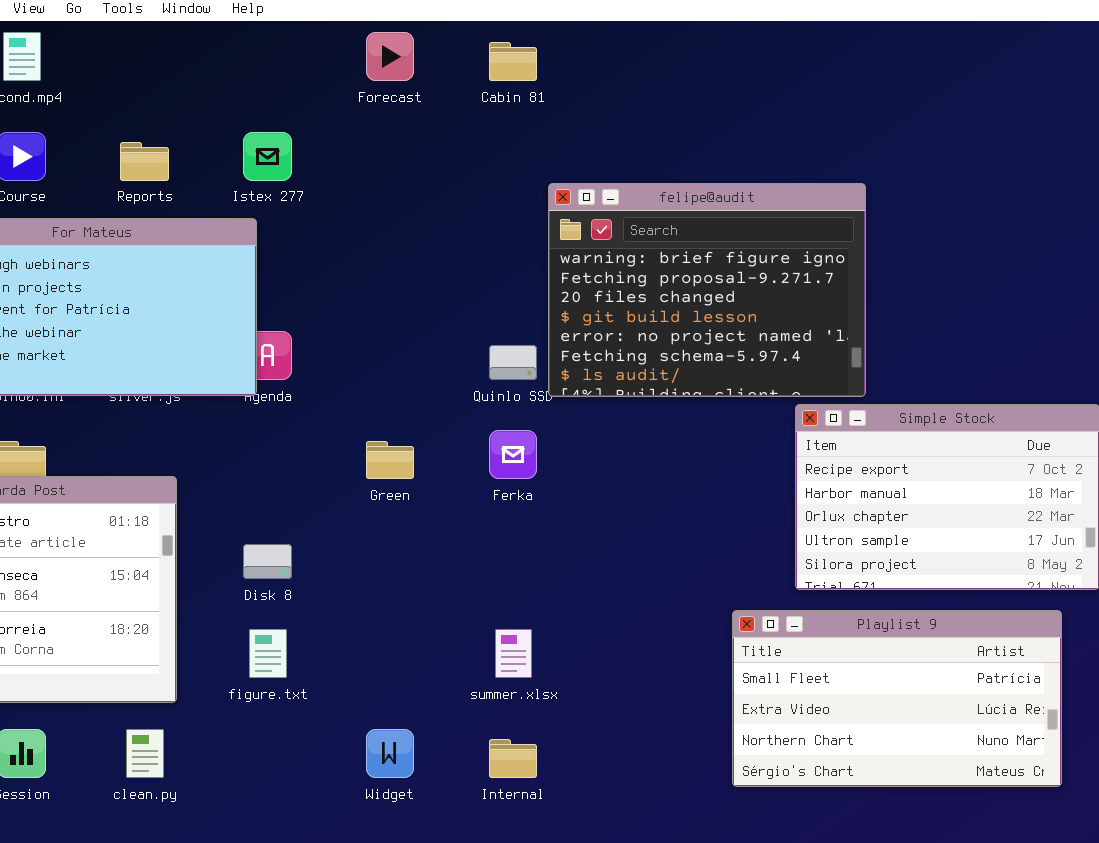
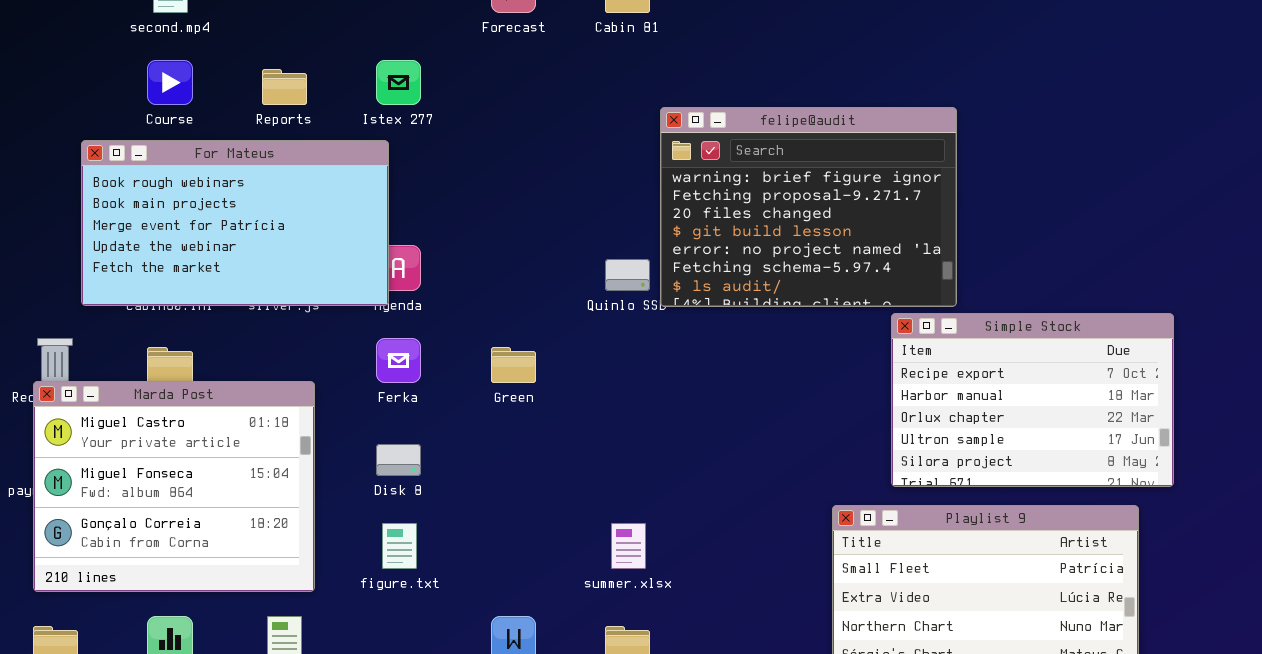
Ferka: [489,430,537,479] -> [376,338,421,383], moved

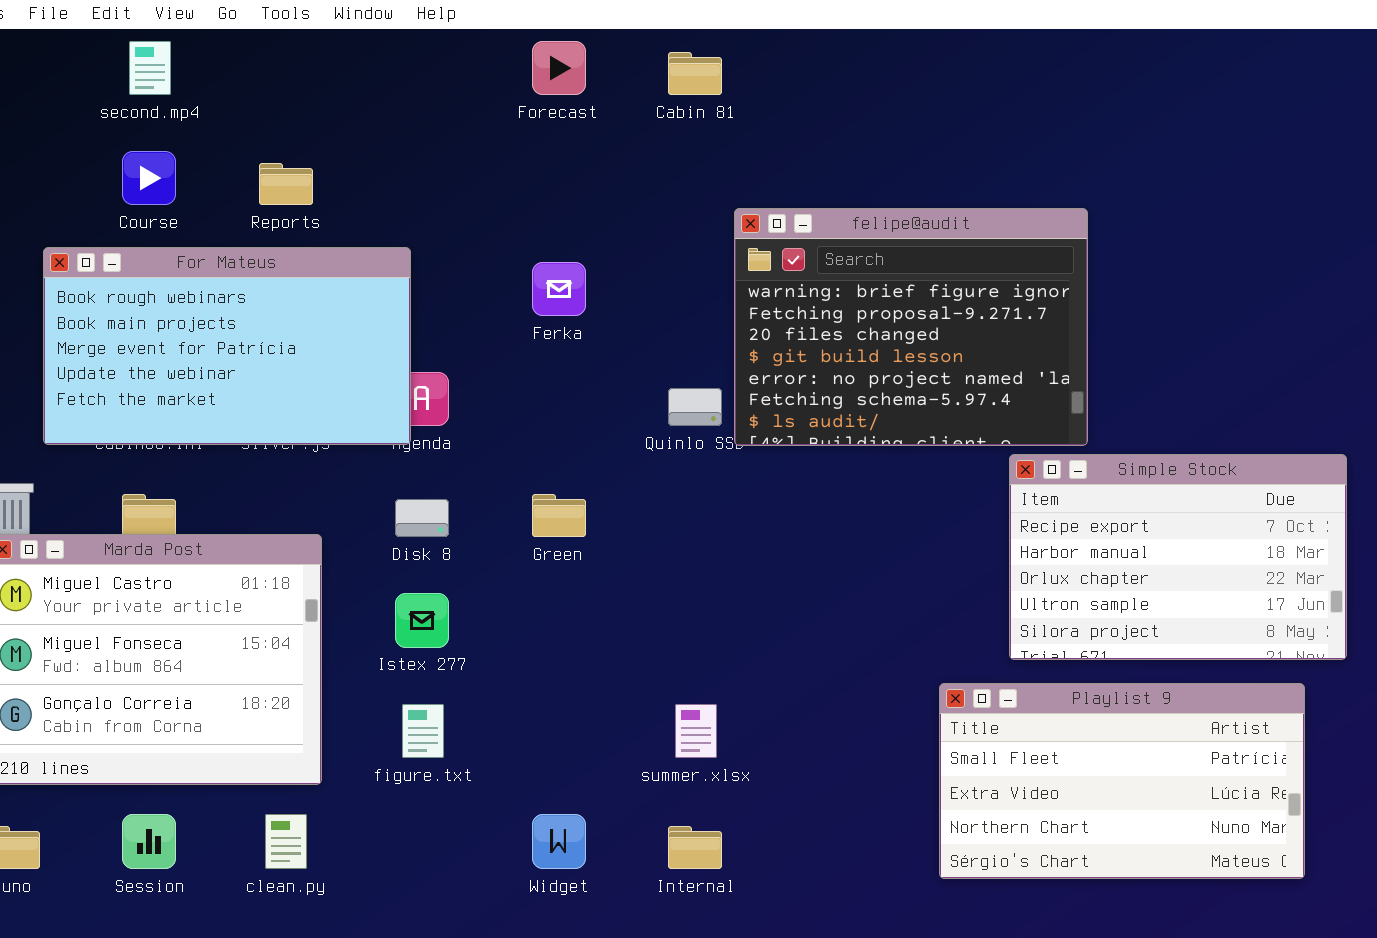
Istex 277: [376,60,421,105] -> [395,593,449,648], moved
Ferka: [376,338,421,383] -> [532,262,586,316], moved
Disk 8: [376,444,421,476] -> [395,499,449,537], moved

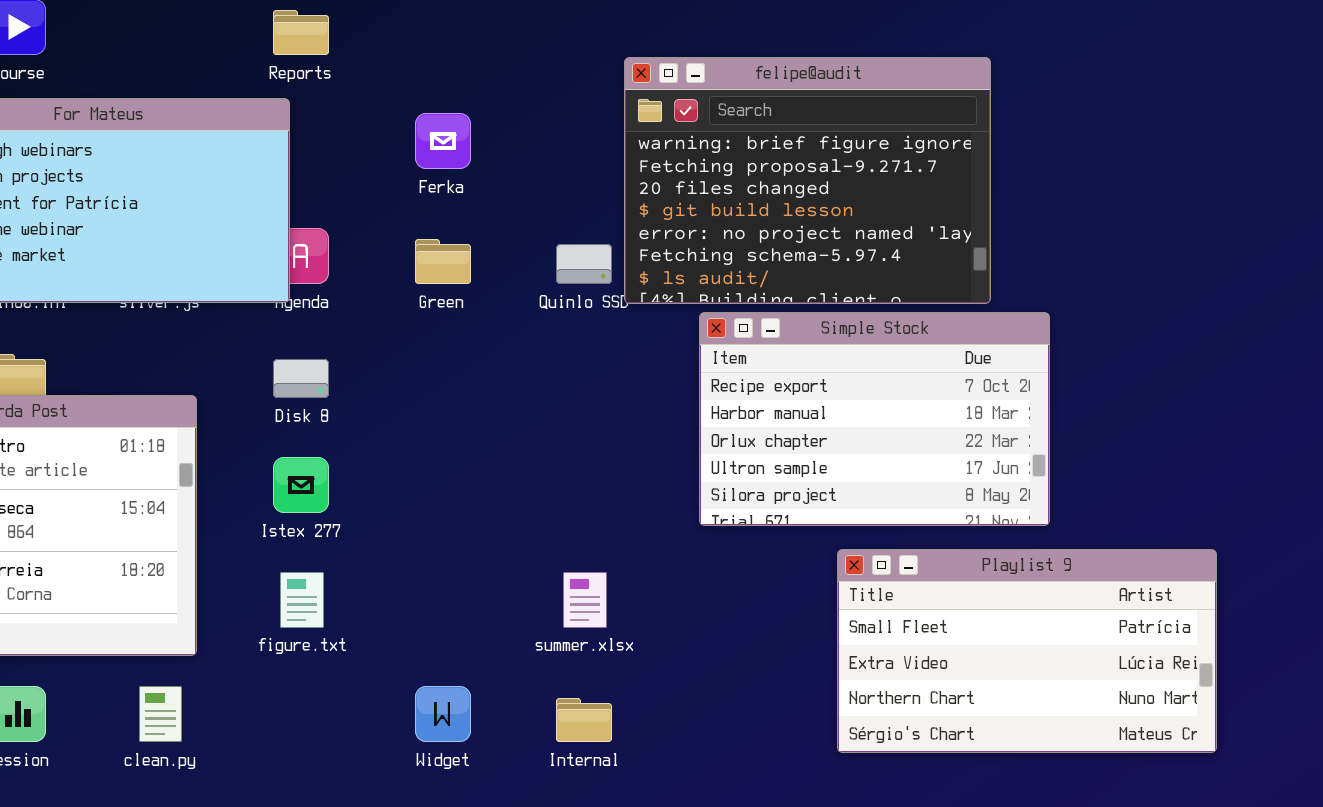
Reports: [259,163,313,205] -> [273,10,329,55], moved
Simple Stock: [1009,454,1347,660] -> [699,312,1050,526], moved
Green: [532,494,586,537] -> [415,239,471,284], moved

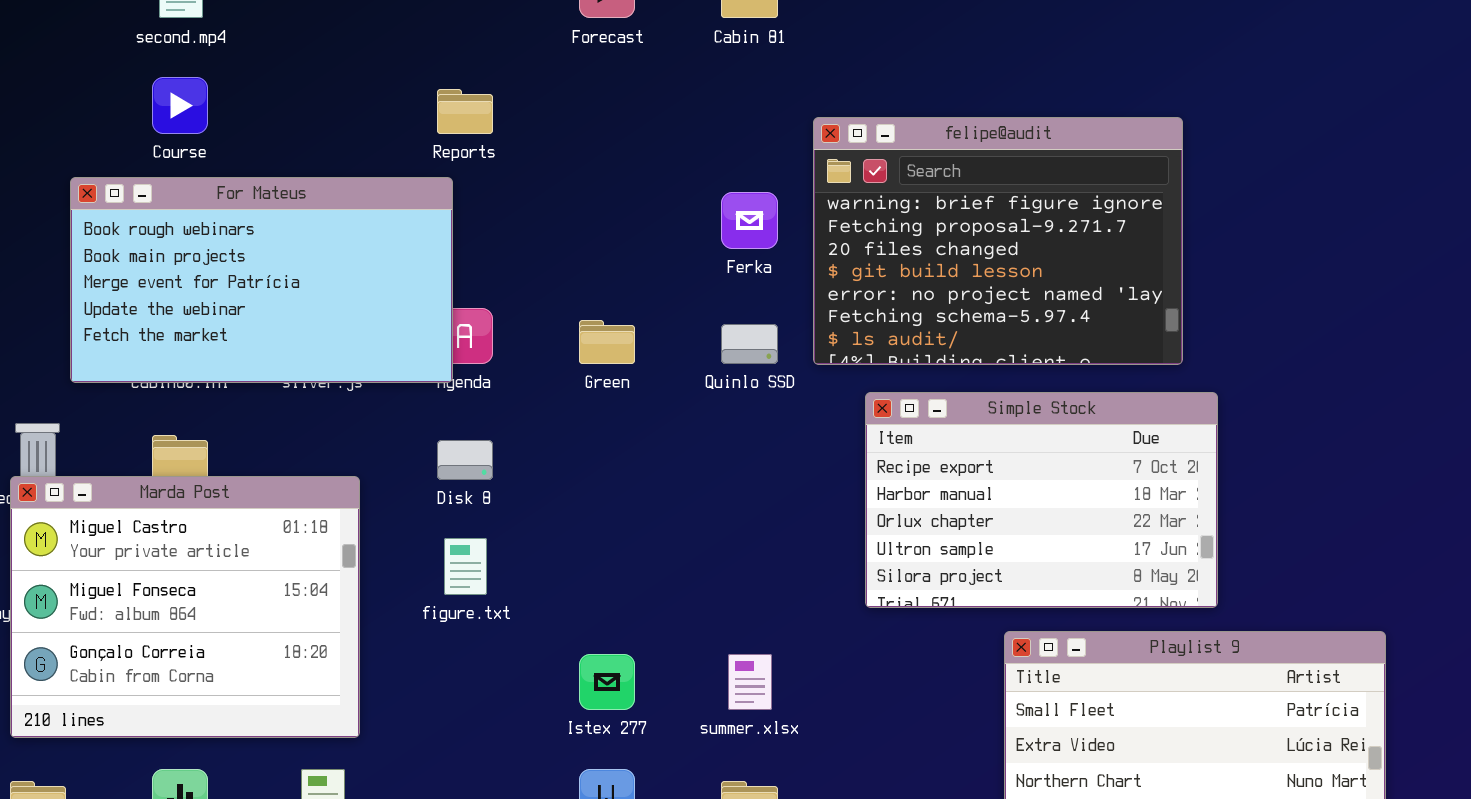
felipe@audit: [624,57,991,304] -> [813,117,1183,365], moved
Ferka: [415,113,471,169] -> [721,192,778,249], moved
Istex 277: [273,457,329,513] -> [579,654,635,710], moved
figure.txt: [280,572,324,628] -> [444,538,487,595], moved

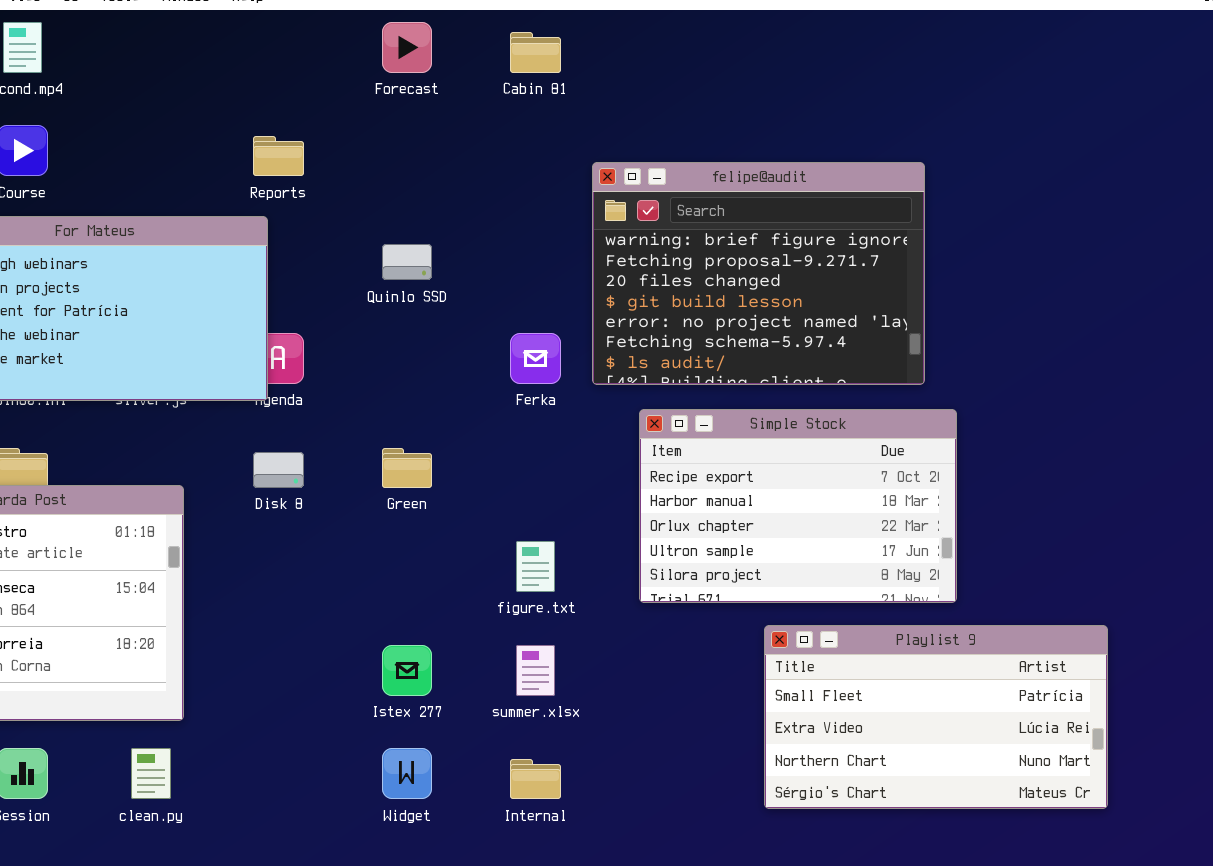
Ferka: [721,192,778,249] -> [510,333,561,384], moved
Green: [579,320,635,364] -> [382,448,432,488], moved
Quinlo SSD: [721,324,778,364] -> [382,244,432,280], moved
figure.txt: [444,538,487,595] -> [516,541,555,592], moved

